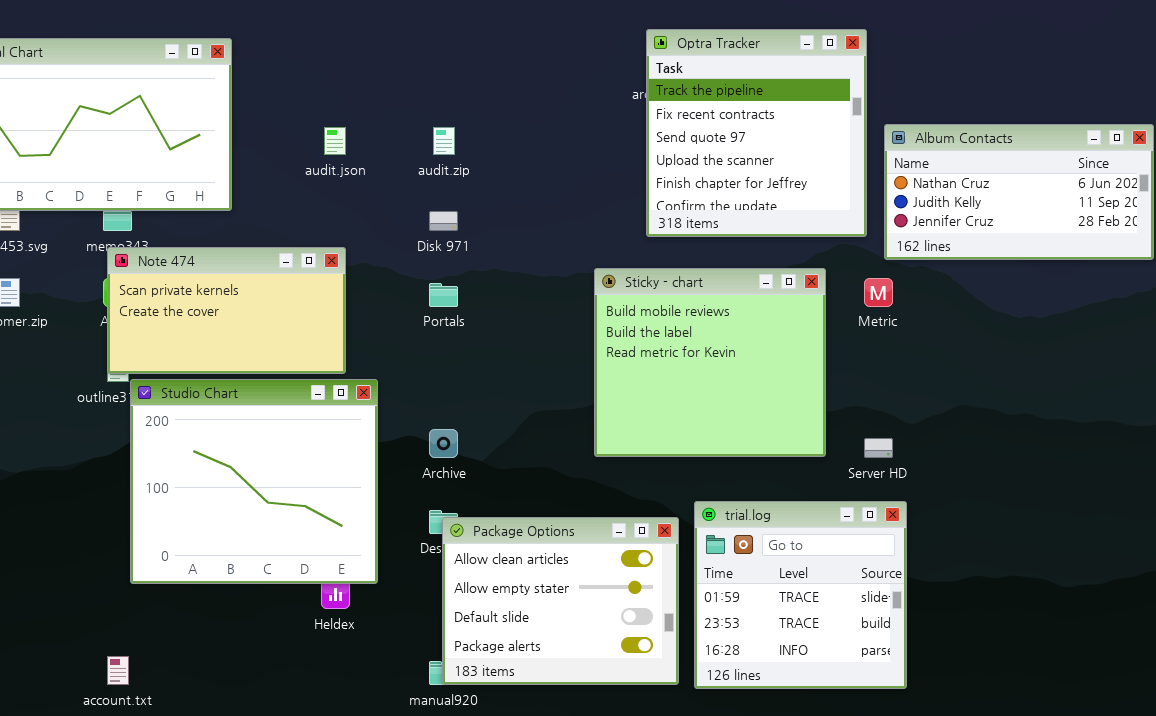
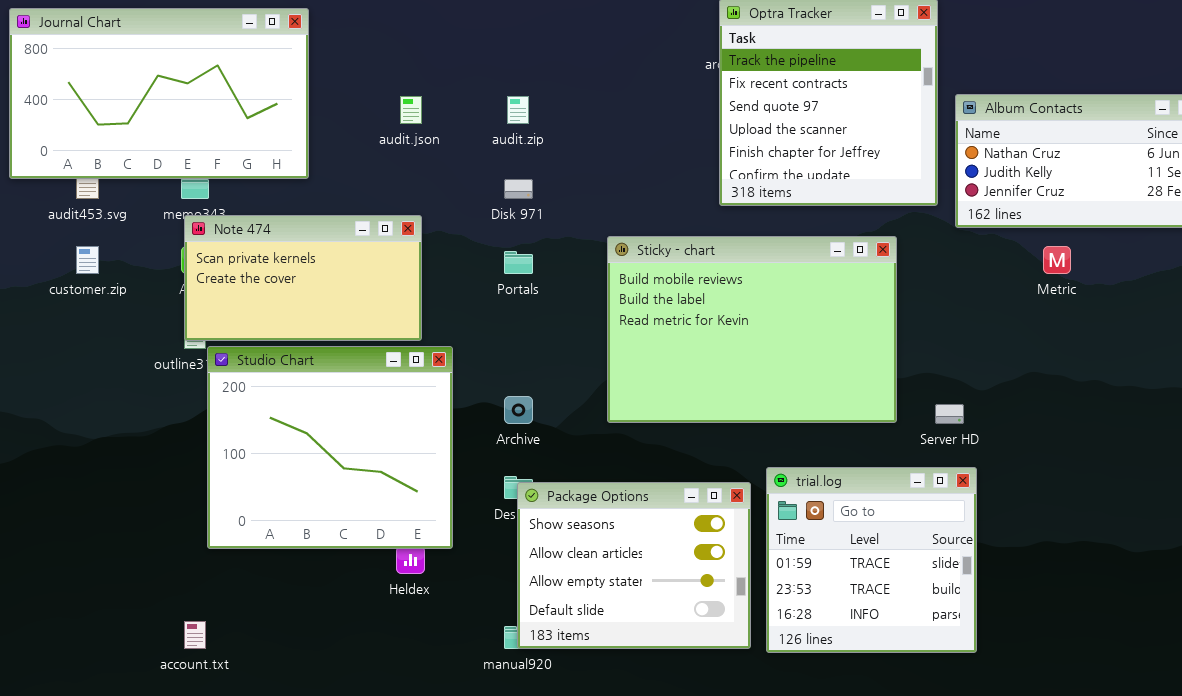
Sticky - chart: [594,268,826,457] -> [607,236,897,423], resized
Metric: [864,278,893,307] -> [1043,246,1071,274], moved
Package Options: [442,517,679,685] -> [517,482,751,649], scrolled up 1 row

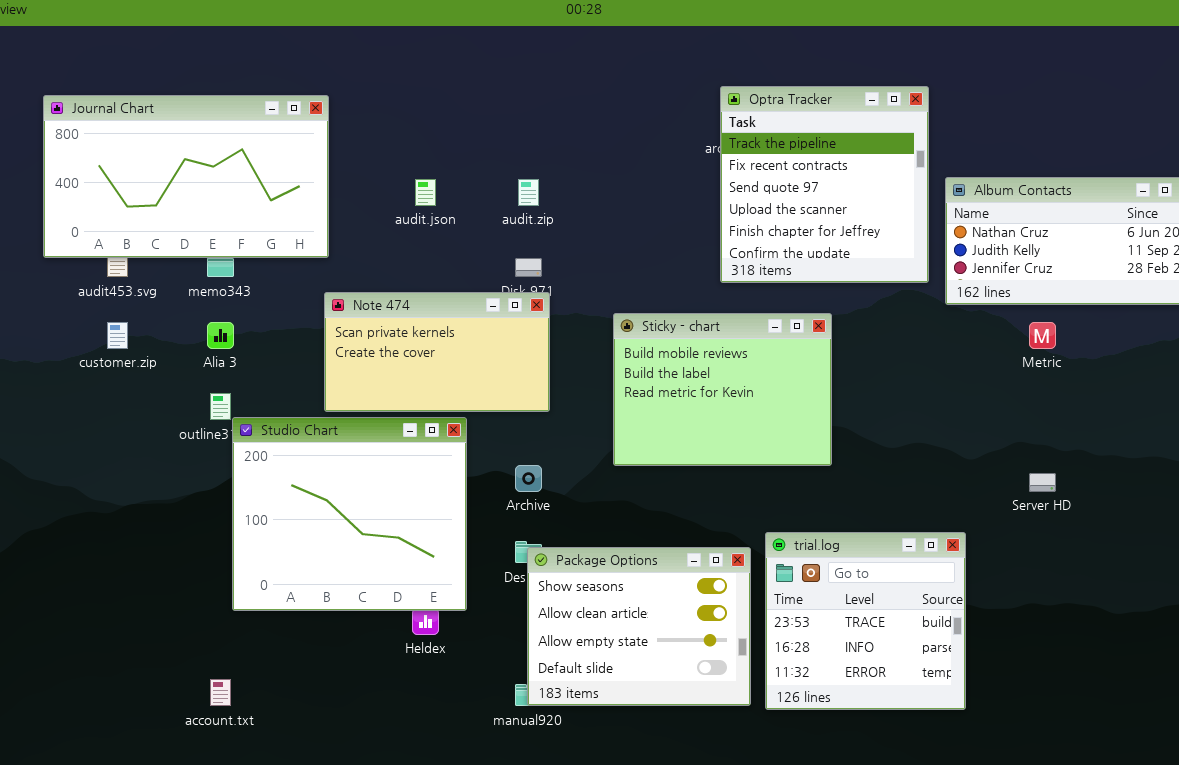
Note 474: [184,215,422,341] -> [324,292,550,412], moved
Sticky - chart: [607,236,897,423] -> [613,313,832,466], resized
Server HD: [935,404,964,424] -> [1029,473,1056,492], moved
trial.log: [766,467,977,653] -> [765,532,966,710], scrolled down 1 row

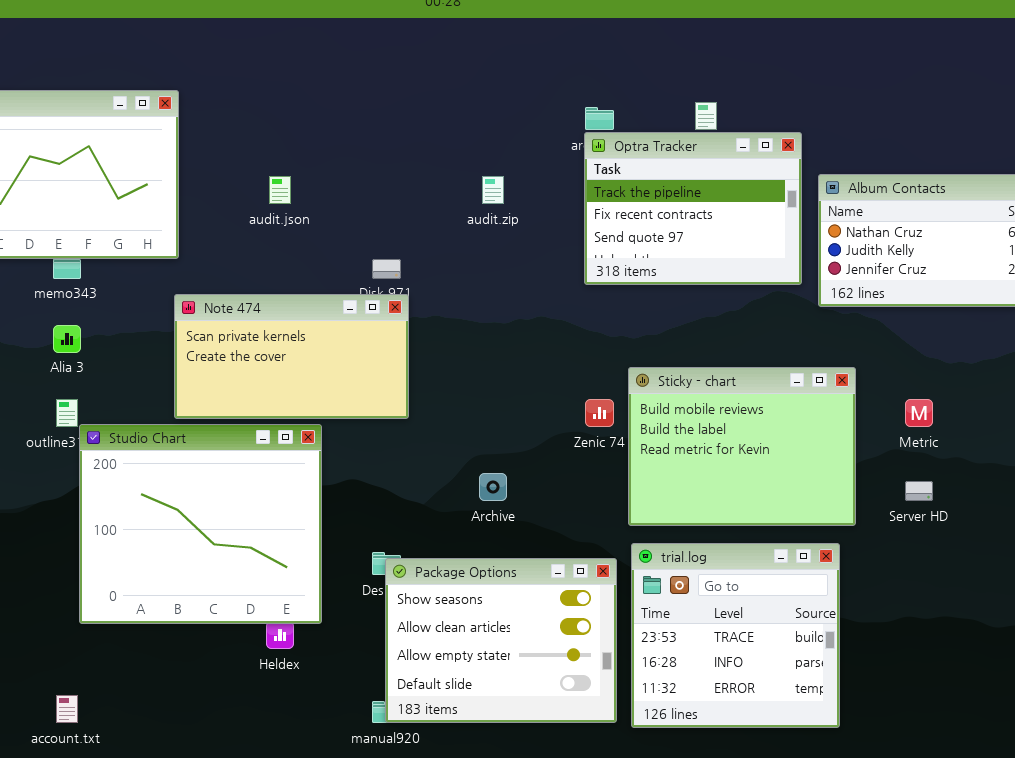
Optra Tracker: [720,86,929,283] -> [584,132,802,285], resized
audit.zip: [518,179,539,206] -> [482,176,504,204], moved
Sticky - chart: [613,313,832,466] -> [628,367,856,526], moved
Metric: [1029,322,1056,349] -> [905,399,933,427], moved
Archive: [515,465,542,492] -> [479,473,507,501], moved

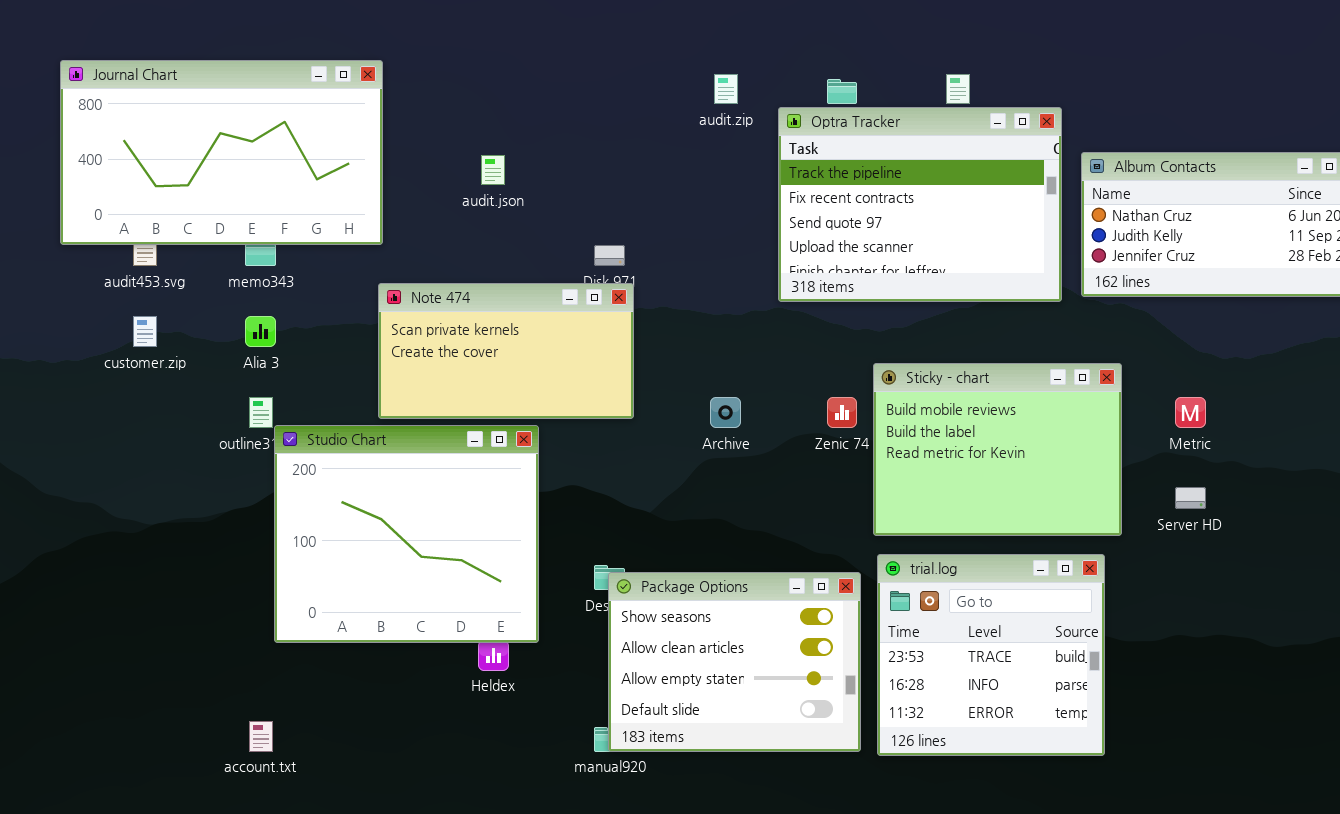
Optra Tracker: [584,132,802,285] -> [778,107,1062,302], resized
audit.zip: [482,176,504,204] -> [714,74,738,104], moved
Archive: [479,473,507,501] -> [710,397,741,428], moved

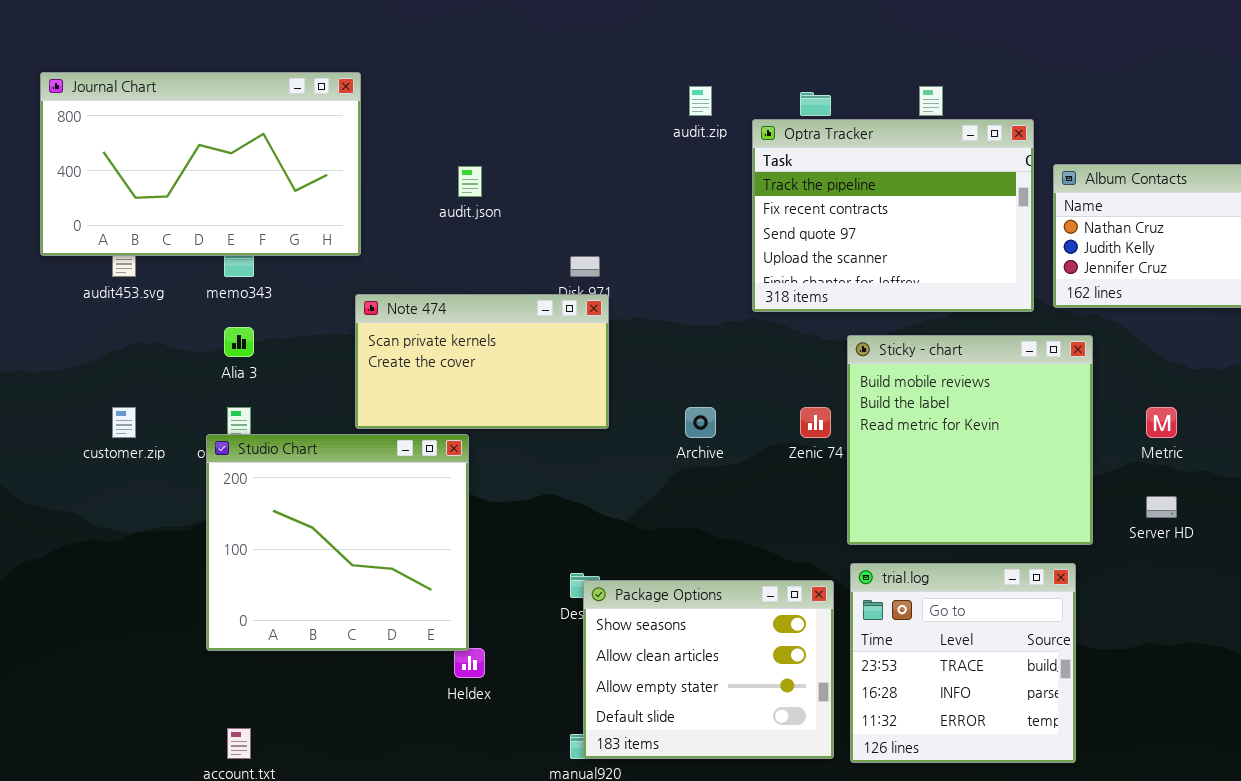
customer.zip: [133,316,157,347] -> [112,407,136,438], moved
Sticky - chart: [873,363,1122,536] -> [847,335,1093,545], resized
Studio Chart: [274,425,539,643] -> [206,434,469,651], moved

